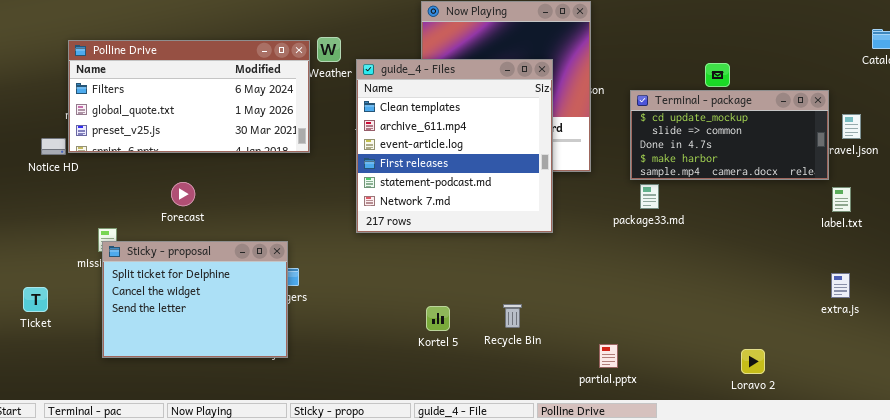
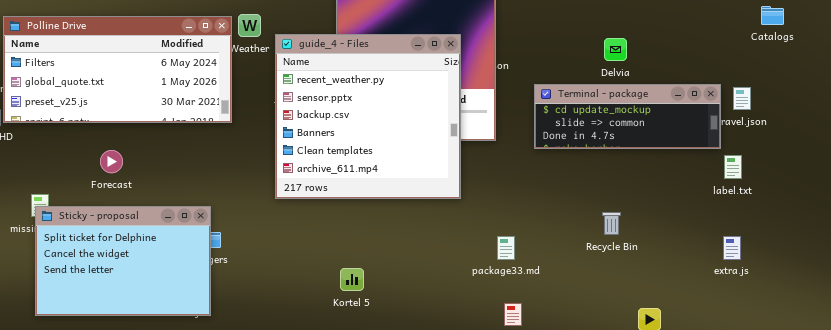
guide_4 - Files: [356,59,553,233] -> [275,34,461,199], scrolled up 4 rows
Terminal - package: [630,90,829,180] -> [534,84,721,149], resized
package33.md: [640,184,659,209] -> [497,236,515,260], moved
Recycle Bin: [503,304,522,328] -> [602,212,621,235], moved

